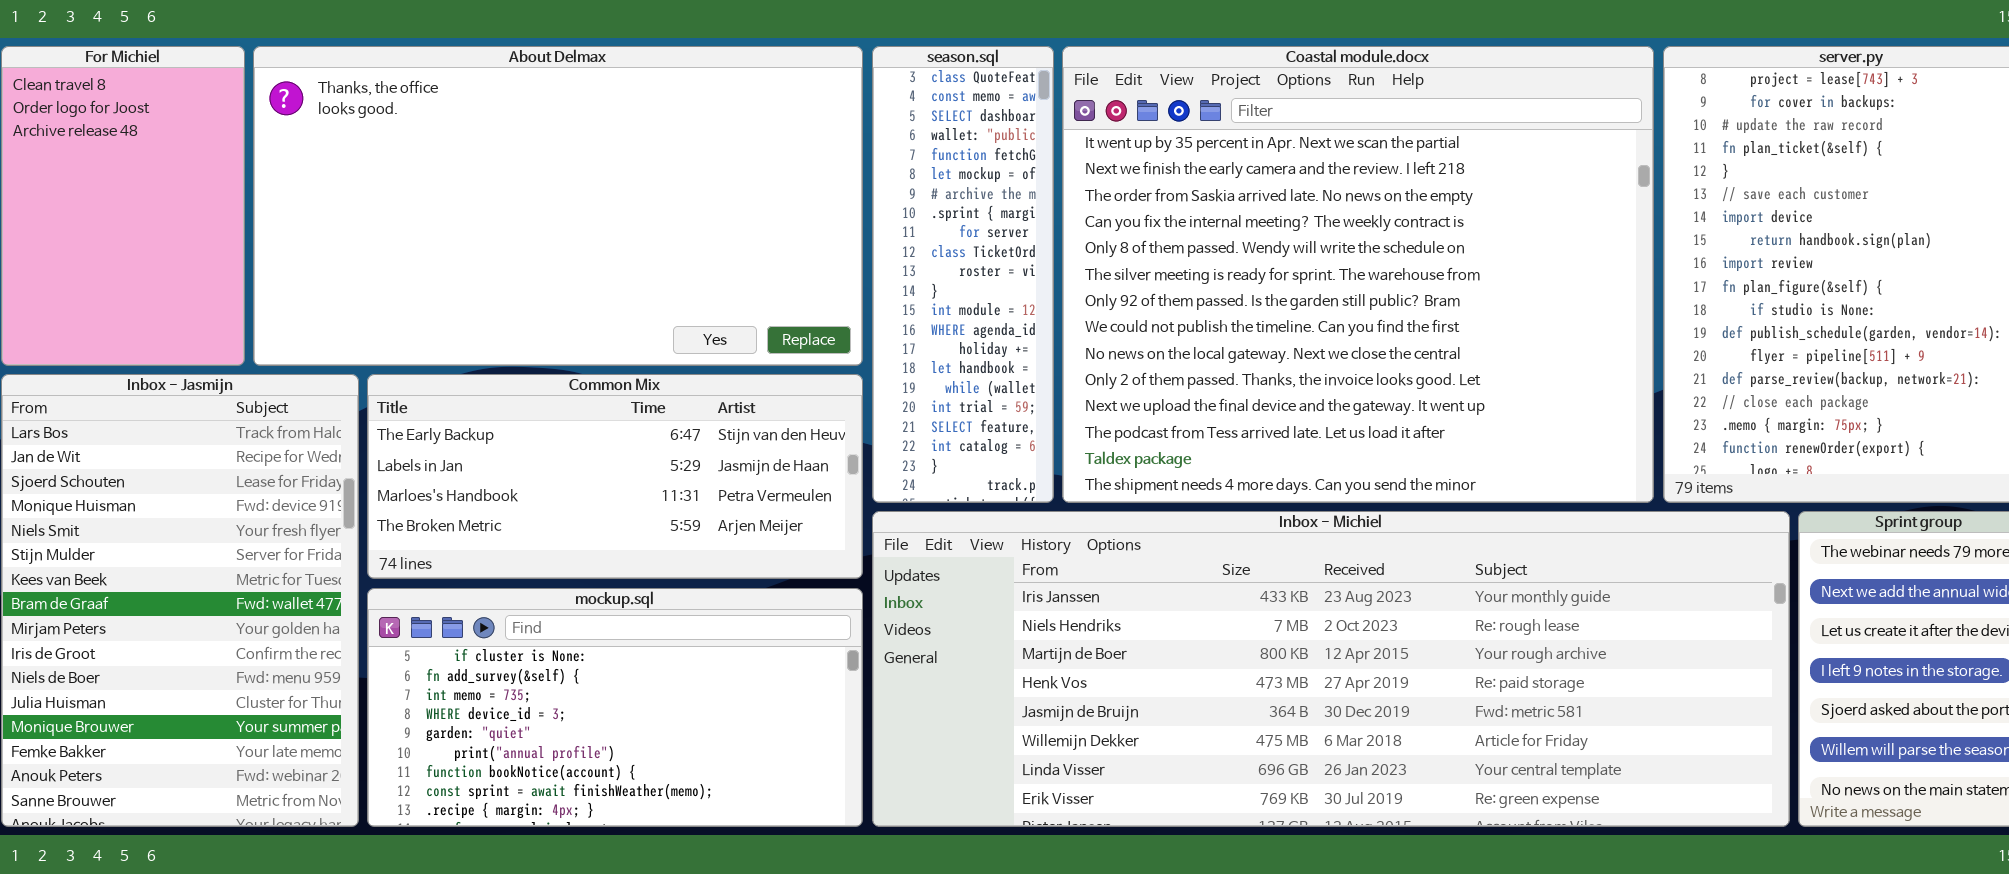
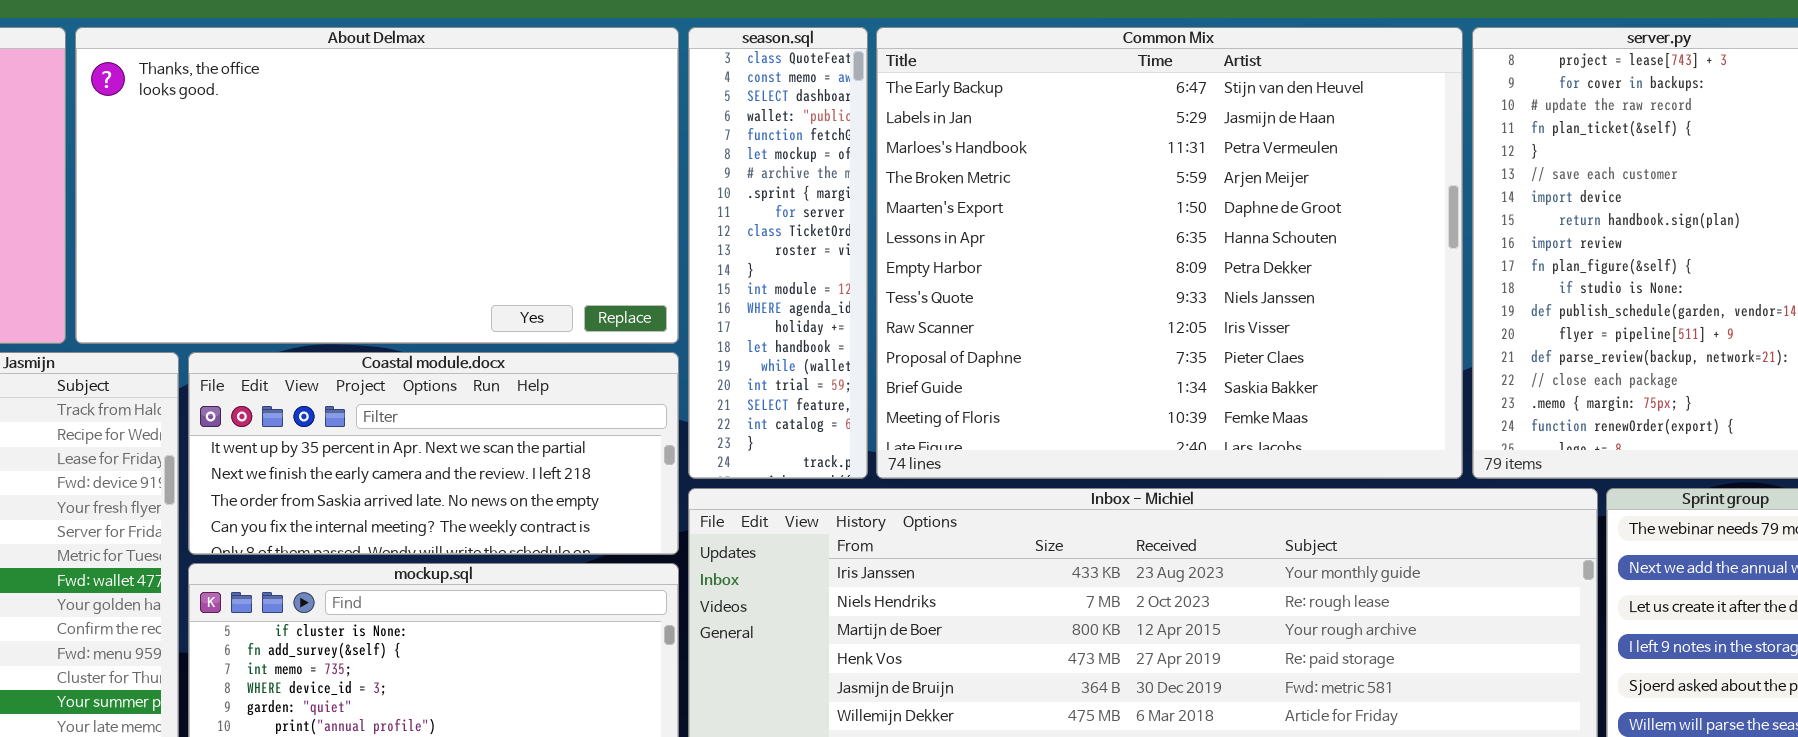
Coastal module.docx: [1062,46,1654,503] -> [188,352,679,555], moved, resized
Common Mix: [367,374,863,579] -> [876,27,1463,479], moved, resized

